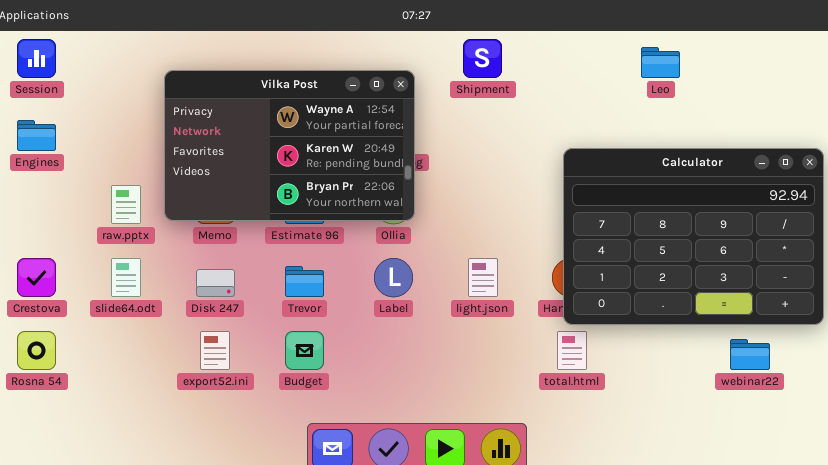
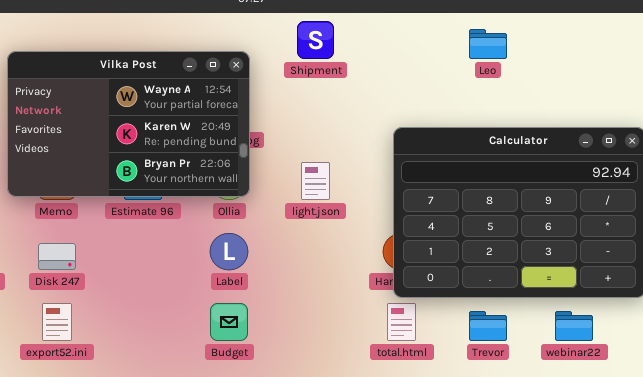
light.json: [468,258,498,297] -> [301,162,330,200], moved
Trevor: [285,266,324,297] -> [469,311,507,341], moved
Budget: [285,331,324,370] -> [210,303,248,341], moved

